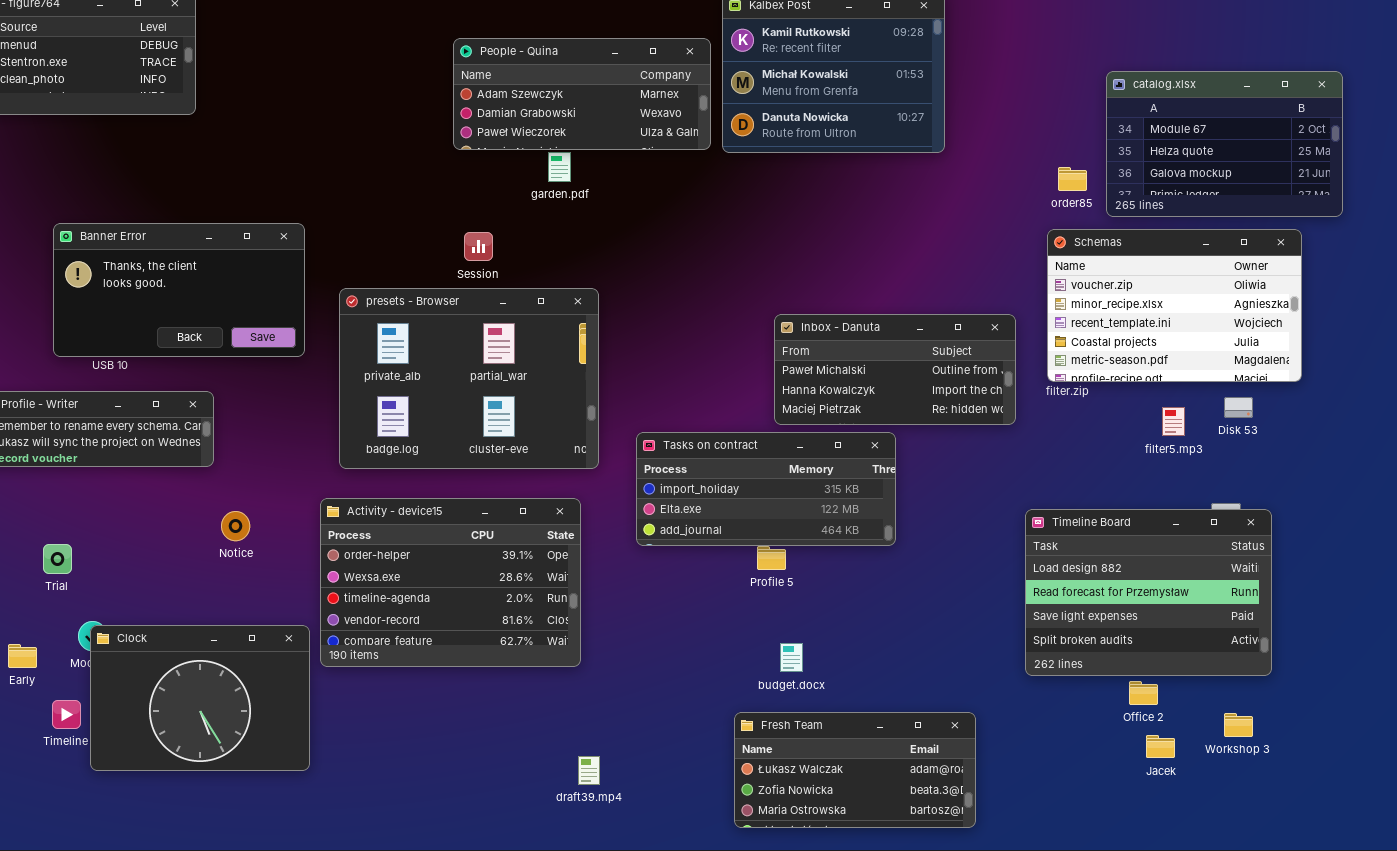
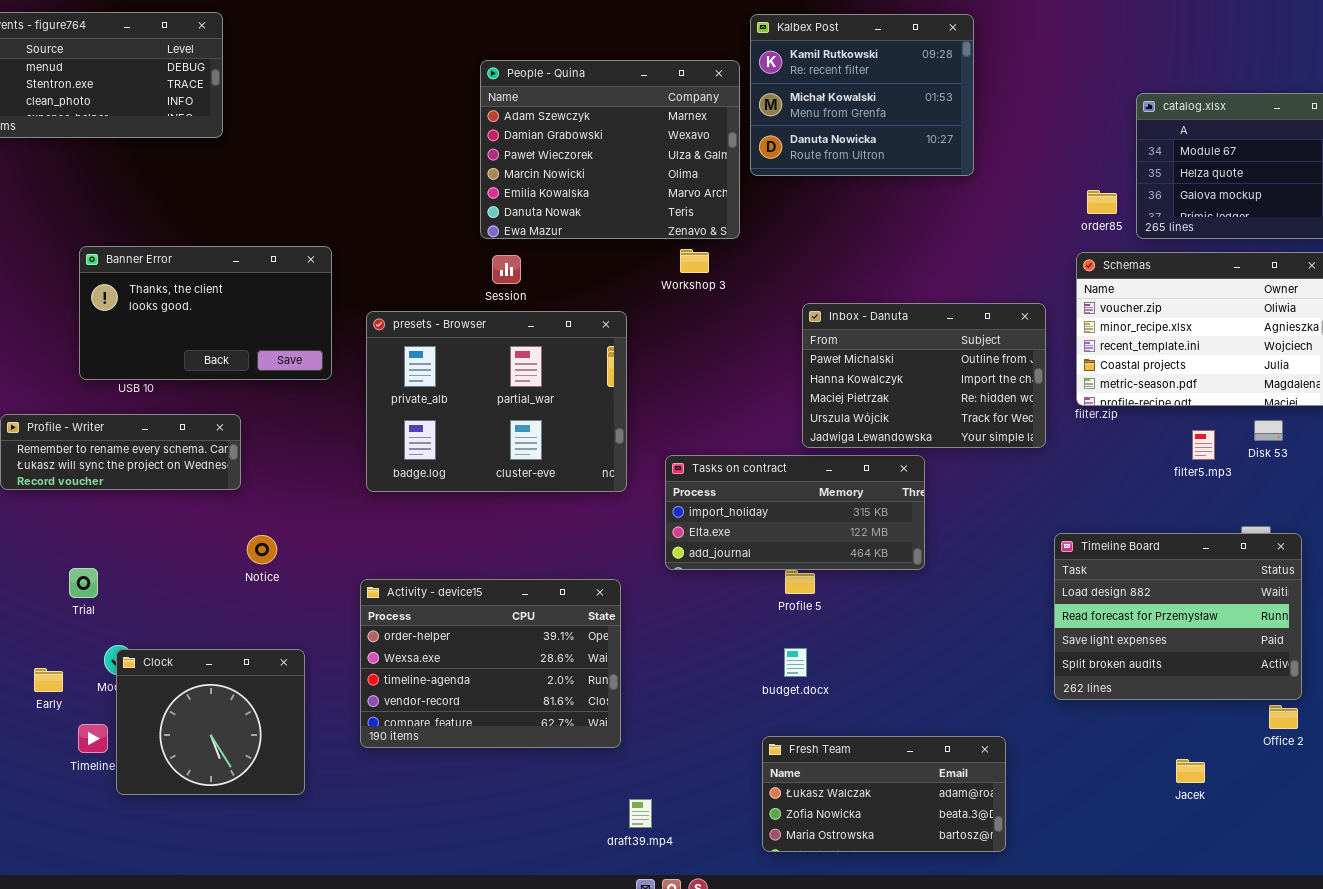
People - Quina: [453,38,711,150] -> [480,60,740,239], resized
Inbox - Danuta: [774,314,1016,425] -> [802,303,1046,448], resized
Activity - device15: [320,498,581,667] -> [360,579,621,748], moved
Clock: [90,625,310,771] -> [116,649,305,795], resized
budget.docx: [780,643,803,672] -> [784,648,807,677], moved
Office 2: [1129,681,1158,705] -> [1269,705,1298,729], moved
Workshop 3: [1224,713,1253,737] -> [680,249,709,273], moved
draft39.mp4: [578,756,600,785] -> [629,799,652,828], moved

